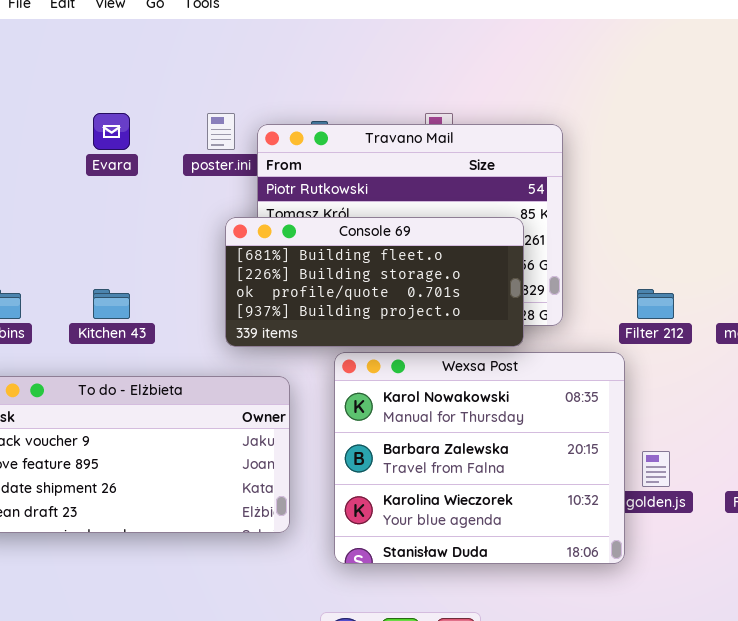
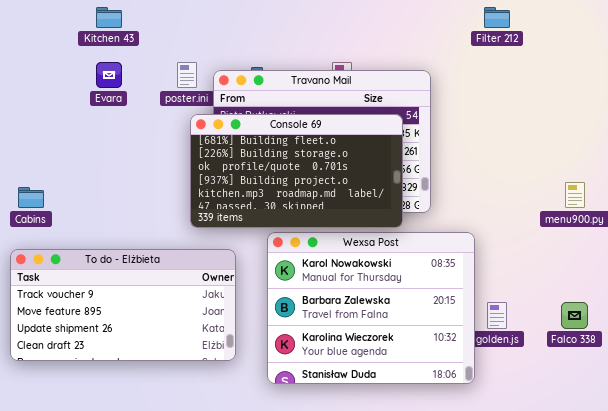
Console 69: [225,217,524,347] -> [190,114,403,228], resized
Kitchen 43: [93,289,130,319] -> [96,7,122,28], moved
Filter 212: [637,289,674,319] -> [484,7,510,28], moved

